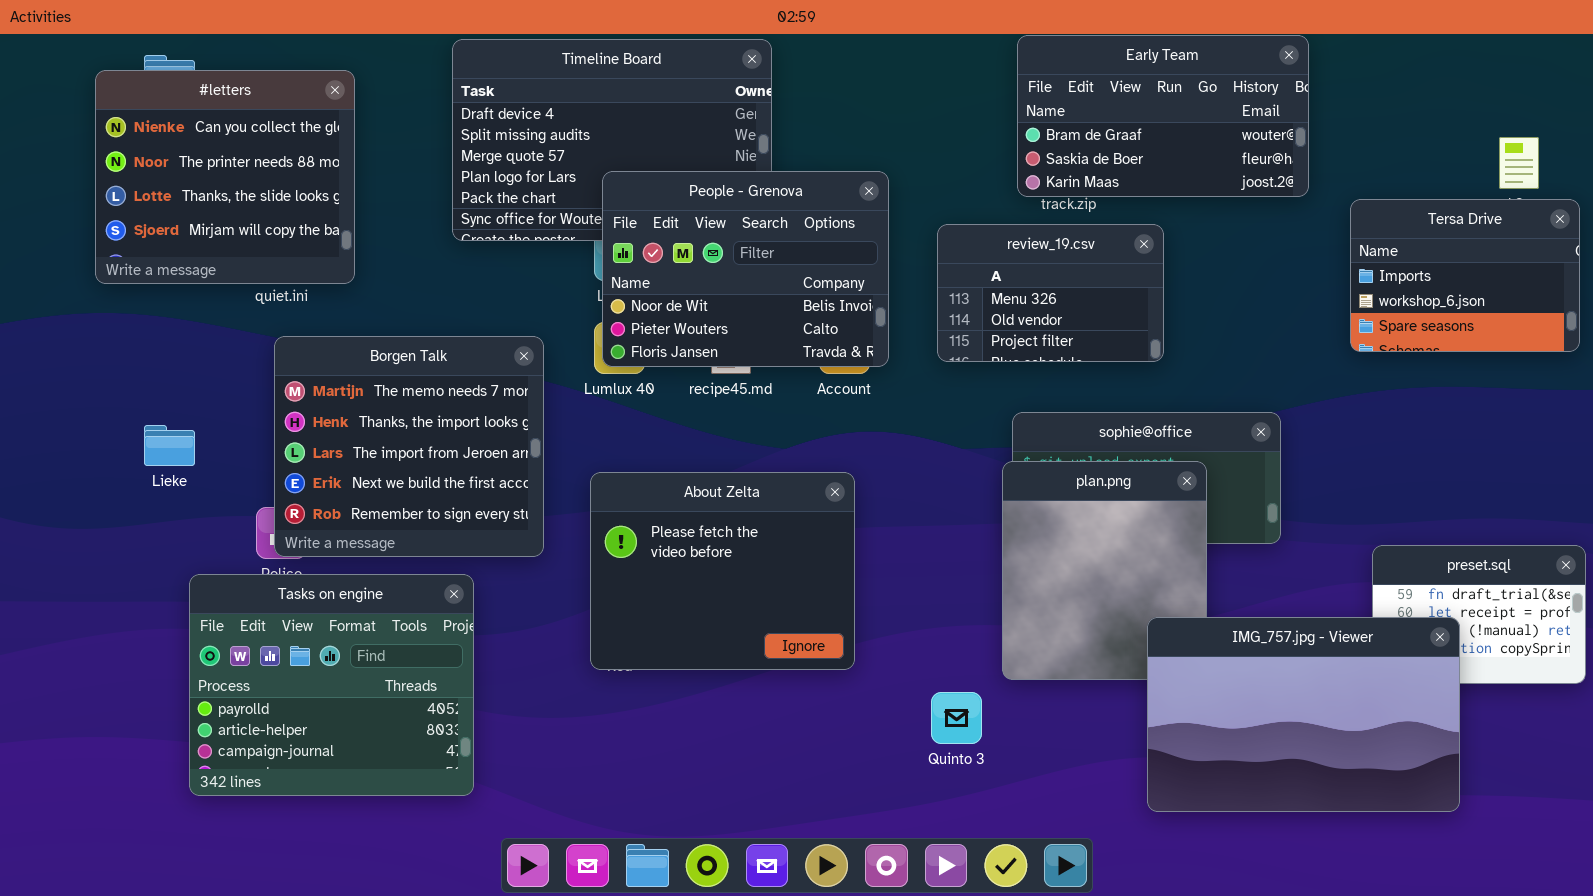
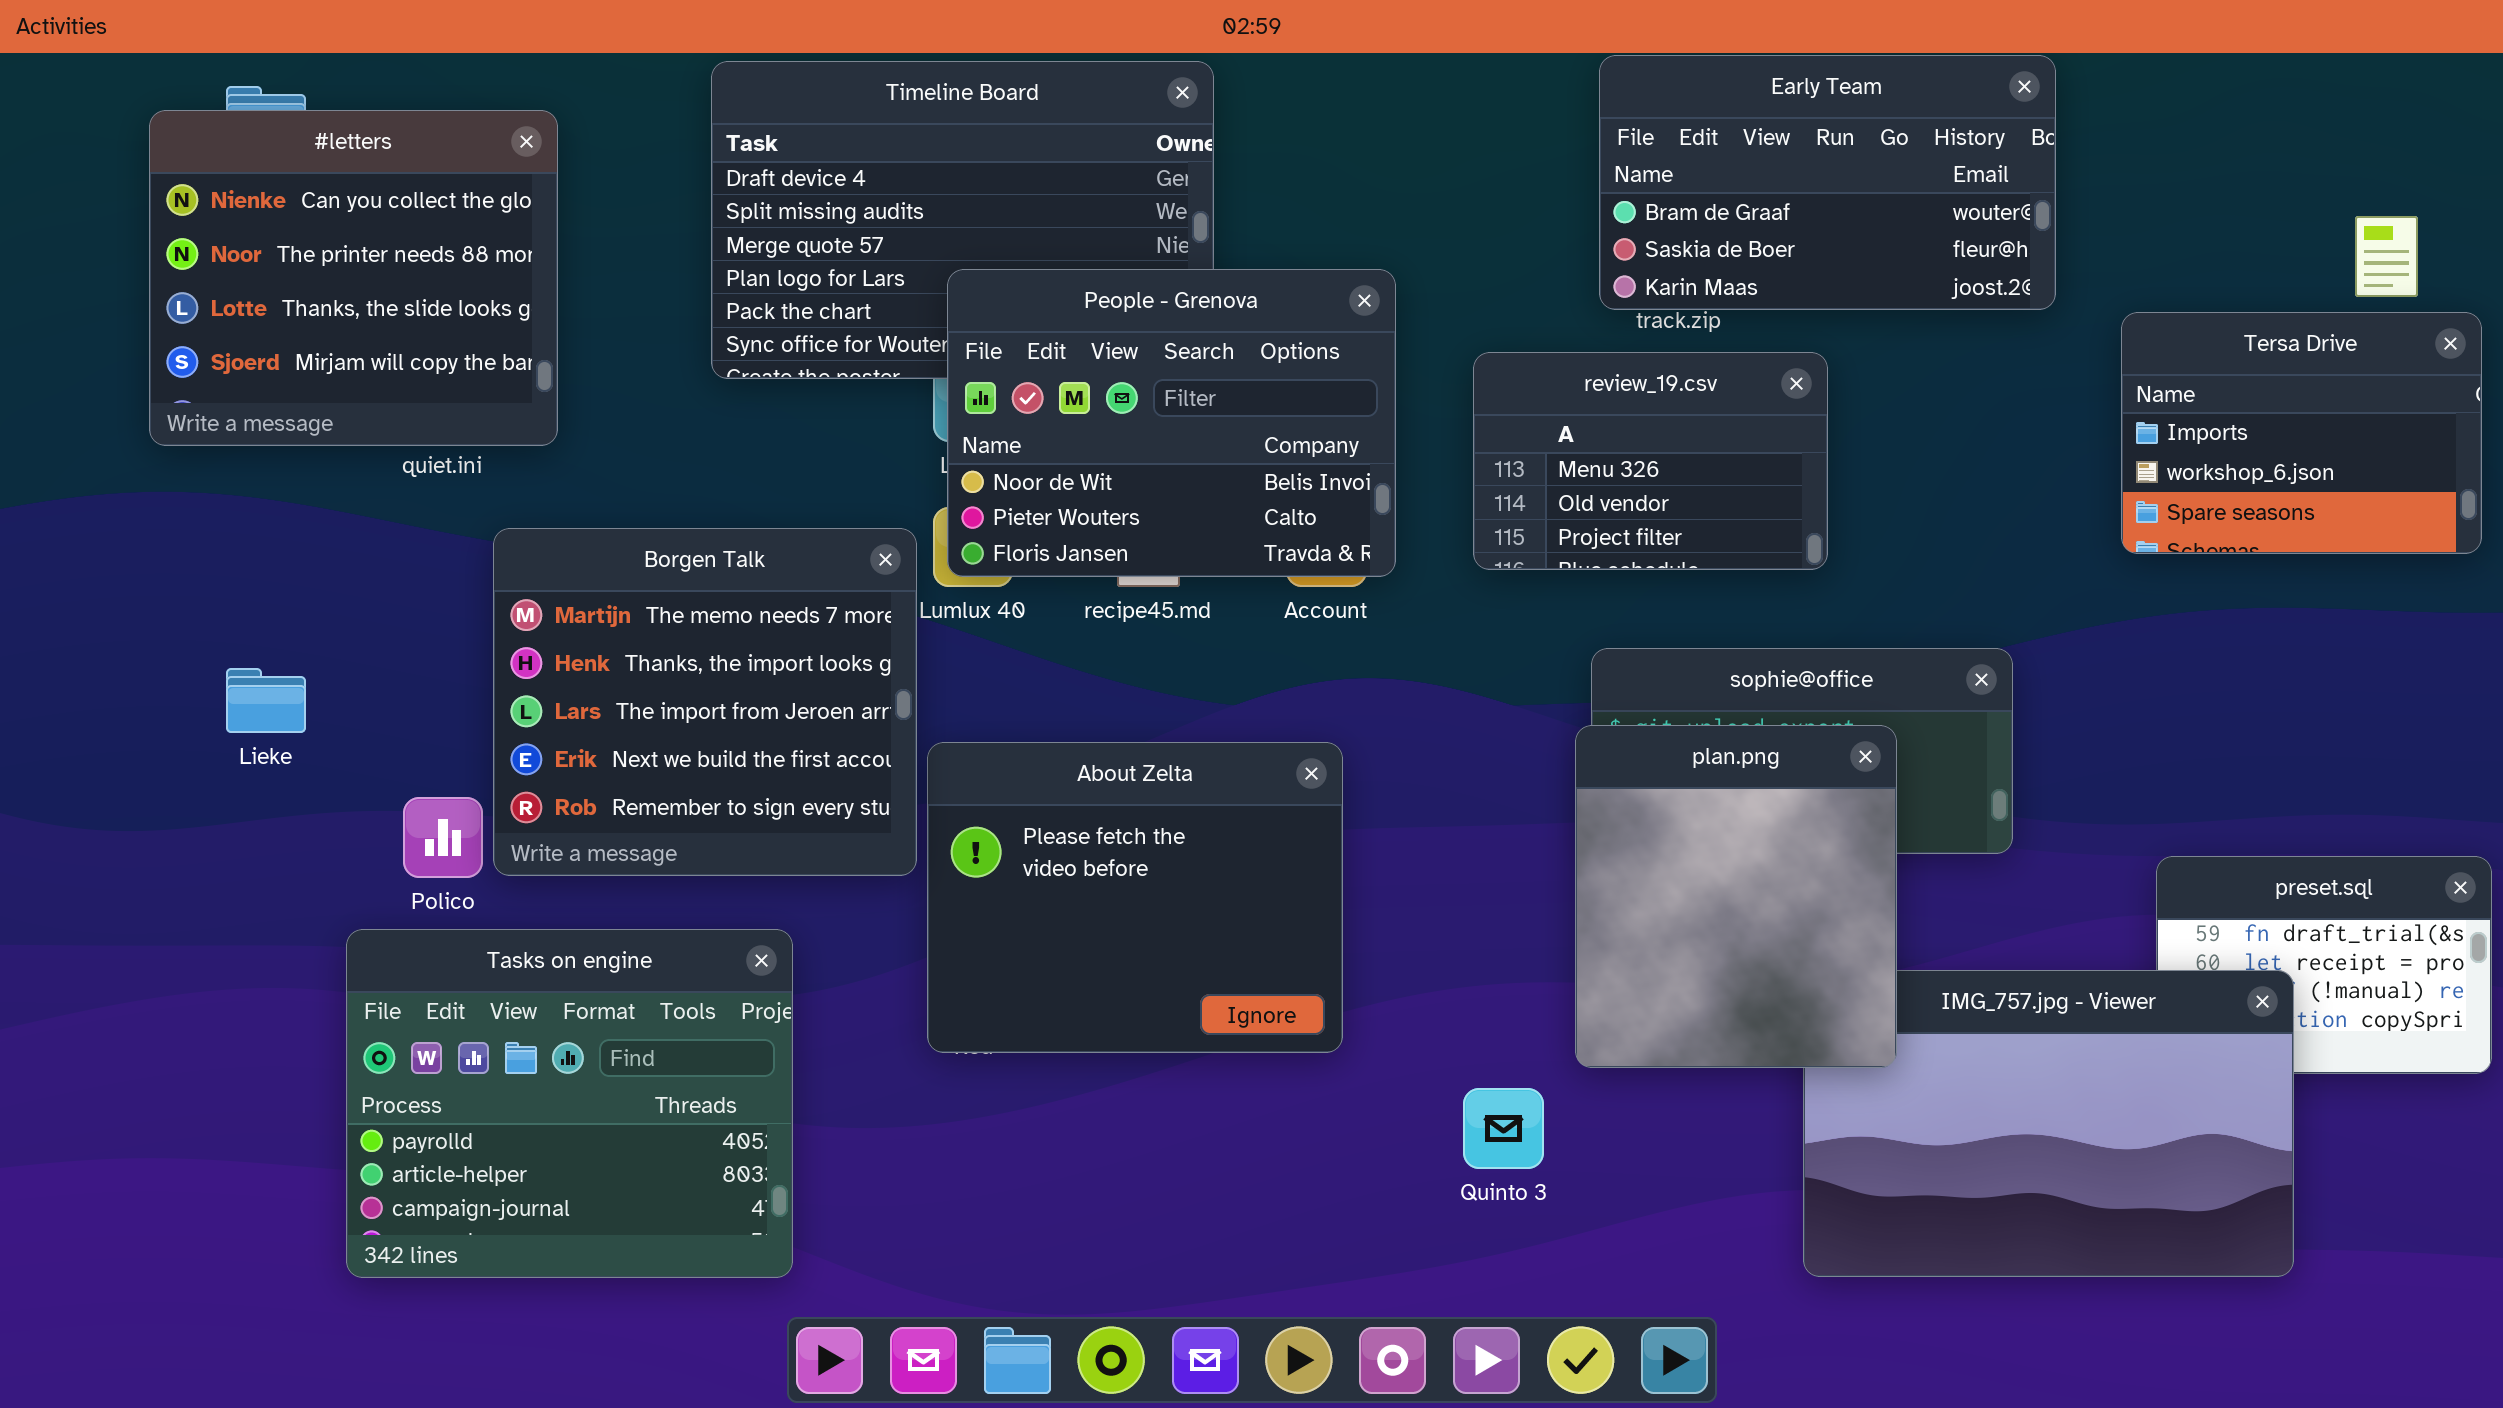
Borgen Talk: [274,336,544,557] -> [493,528,917,876], moved
plan.png: [1002,461,1207,680] -> [1575,725,1897,1068], raised
Tasks on engine: [189,574,474,796] -> [346,929,793,1278], moved

